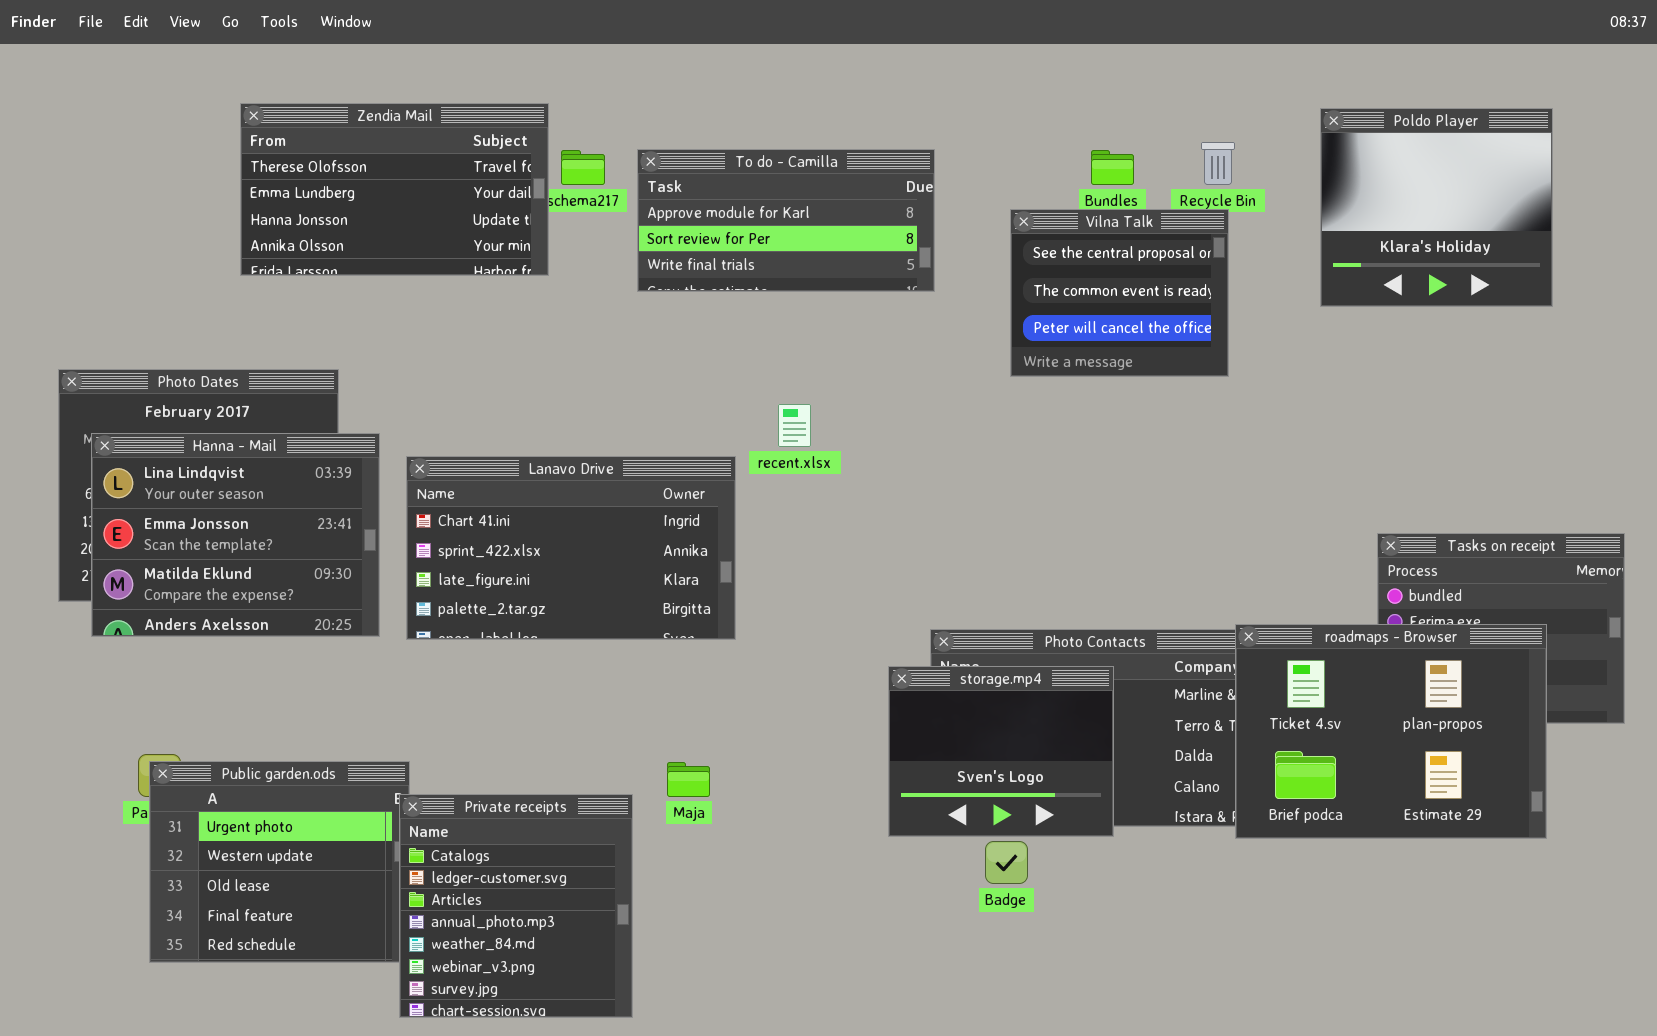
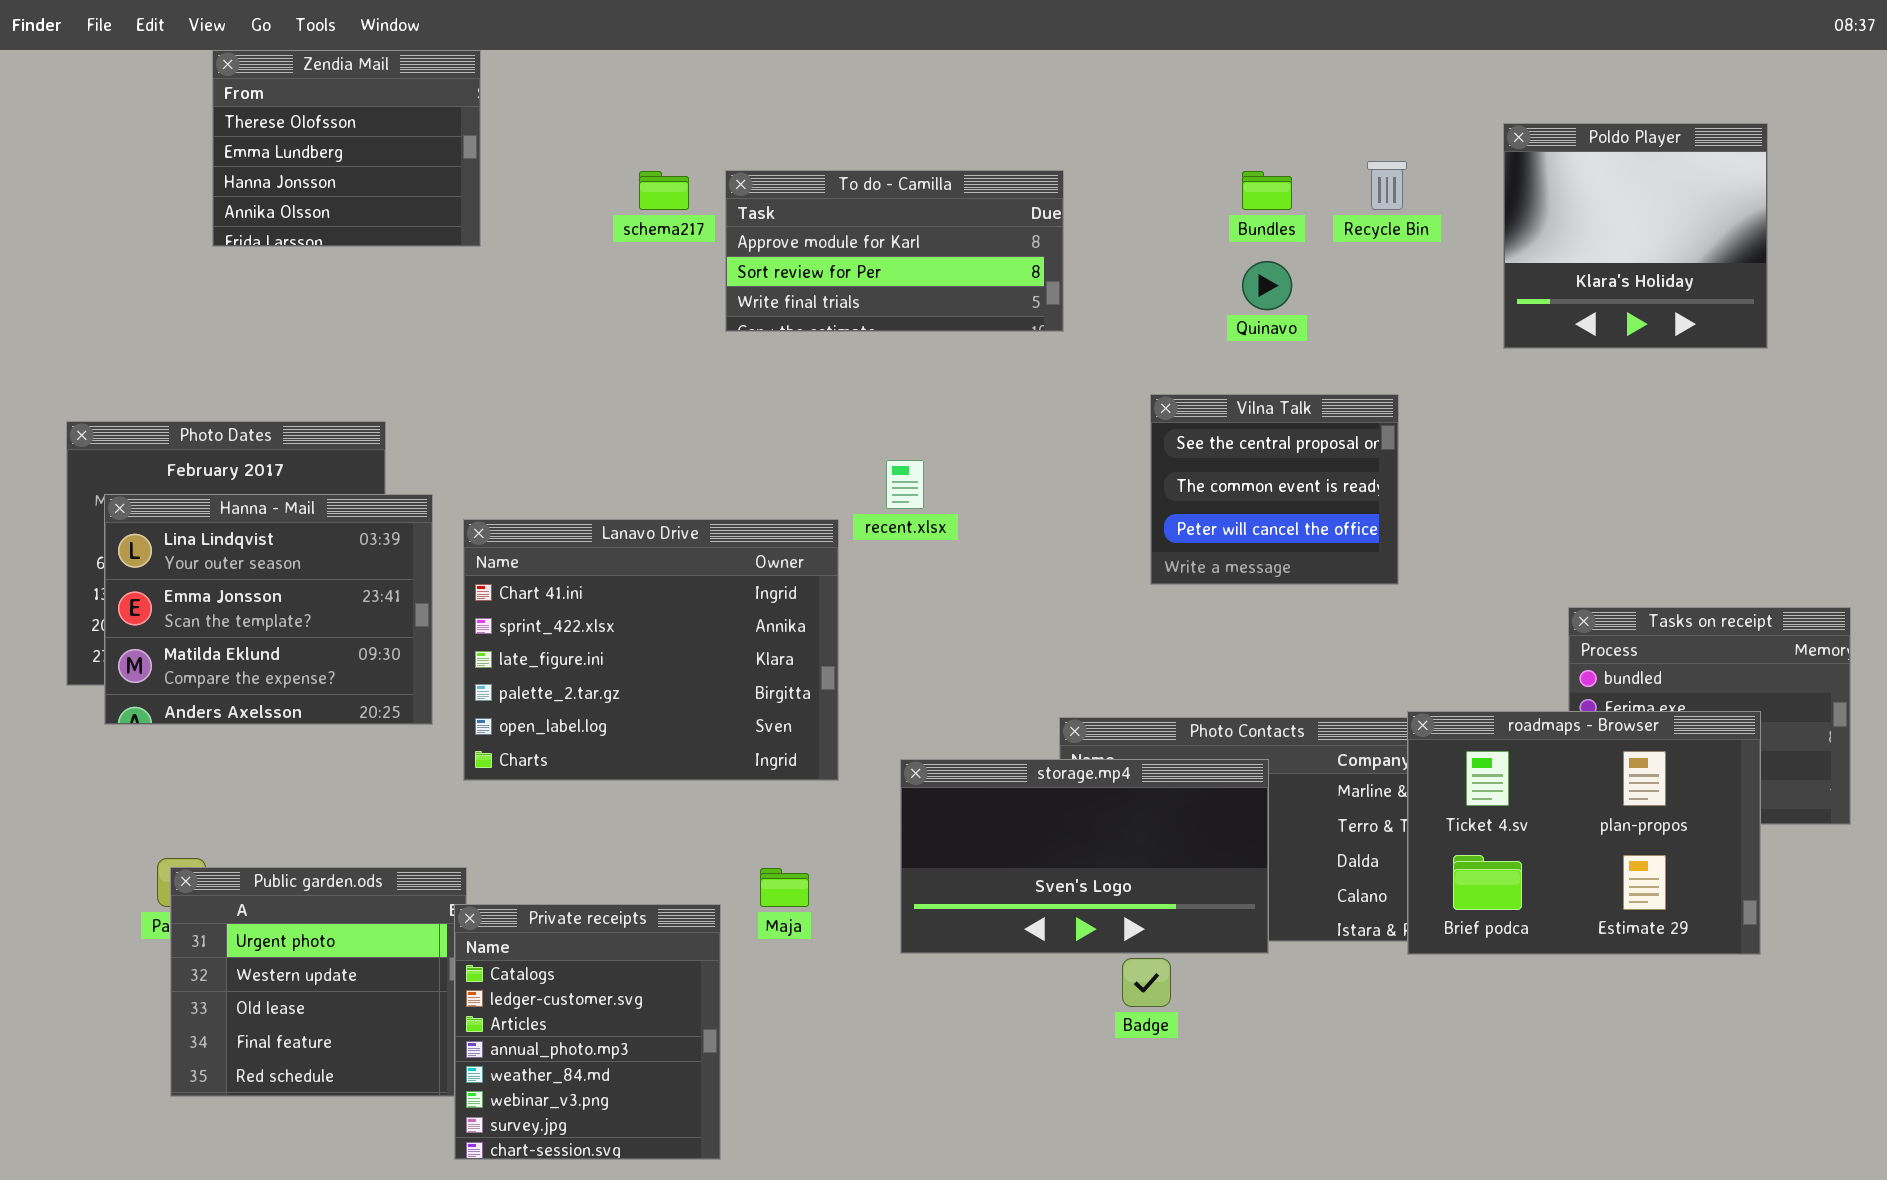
Zendia Mail: [240,103,549,276] -> [212,50,481,247], moved, resized
Vilna Talk: [1010,209,1229,377] -> [1150,394,1399,585], moved
Lanavo Drive: [406,456,736,640] -> [463,519,839,781], resized
storage.mp4: [888,666,1114,837] -> [900,759,1269,954], resized

